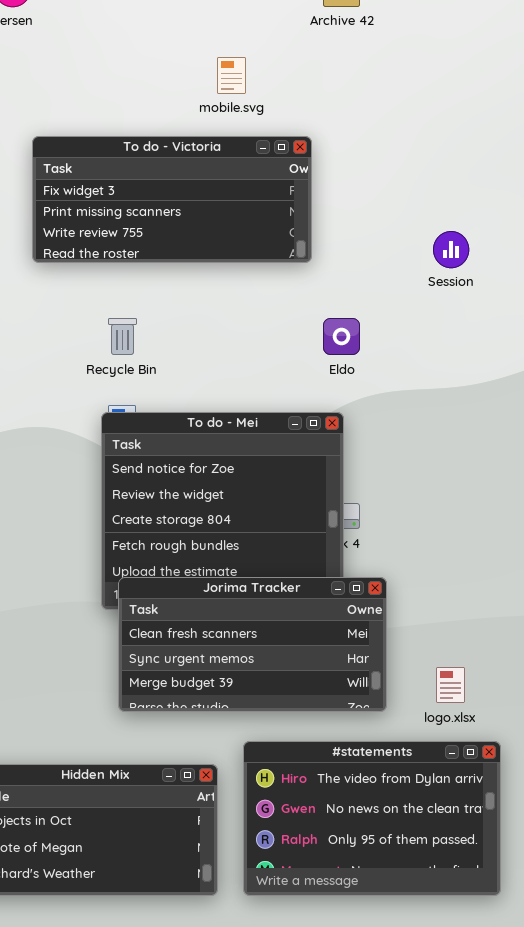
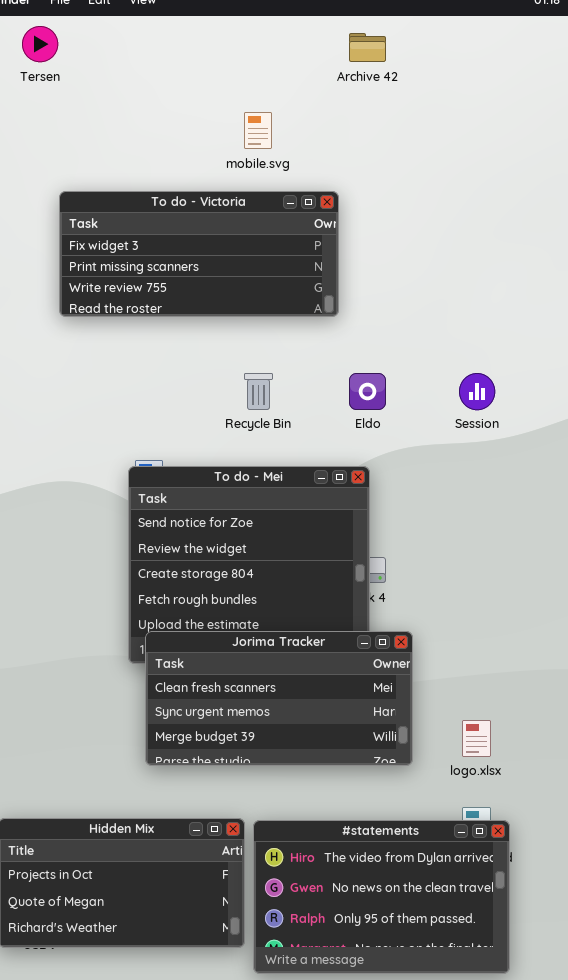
Session: [433,231,469,268] -> [459,373,495,410], moved
Recycle Bin: [108,318,137,355] -> [244,373,273,410], moved
#statements: [243,741,501,896] -> [253,820,510,974], moved

